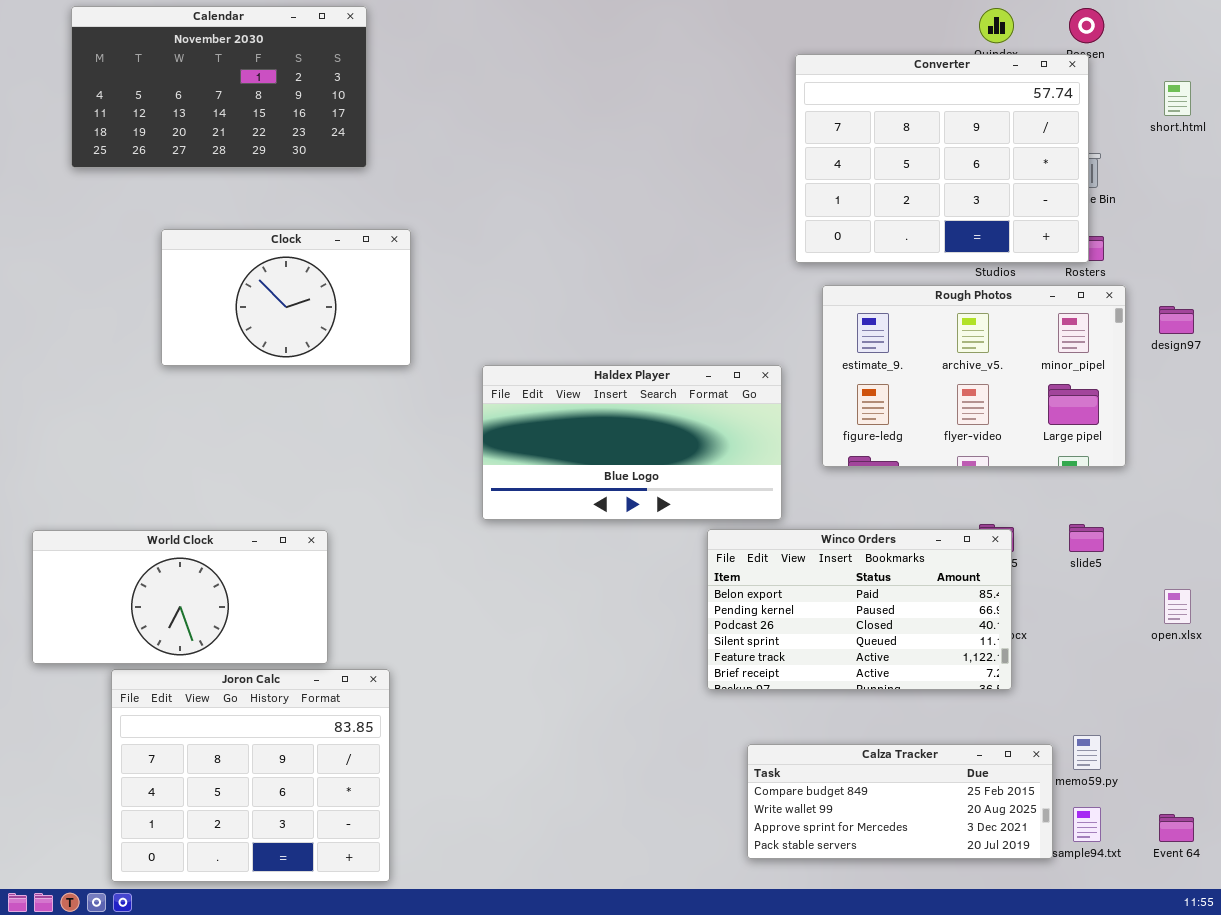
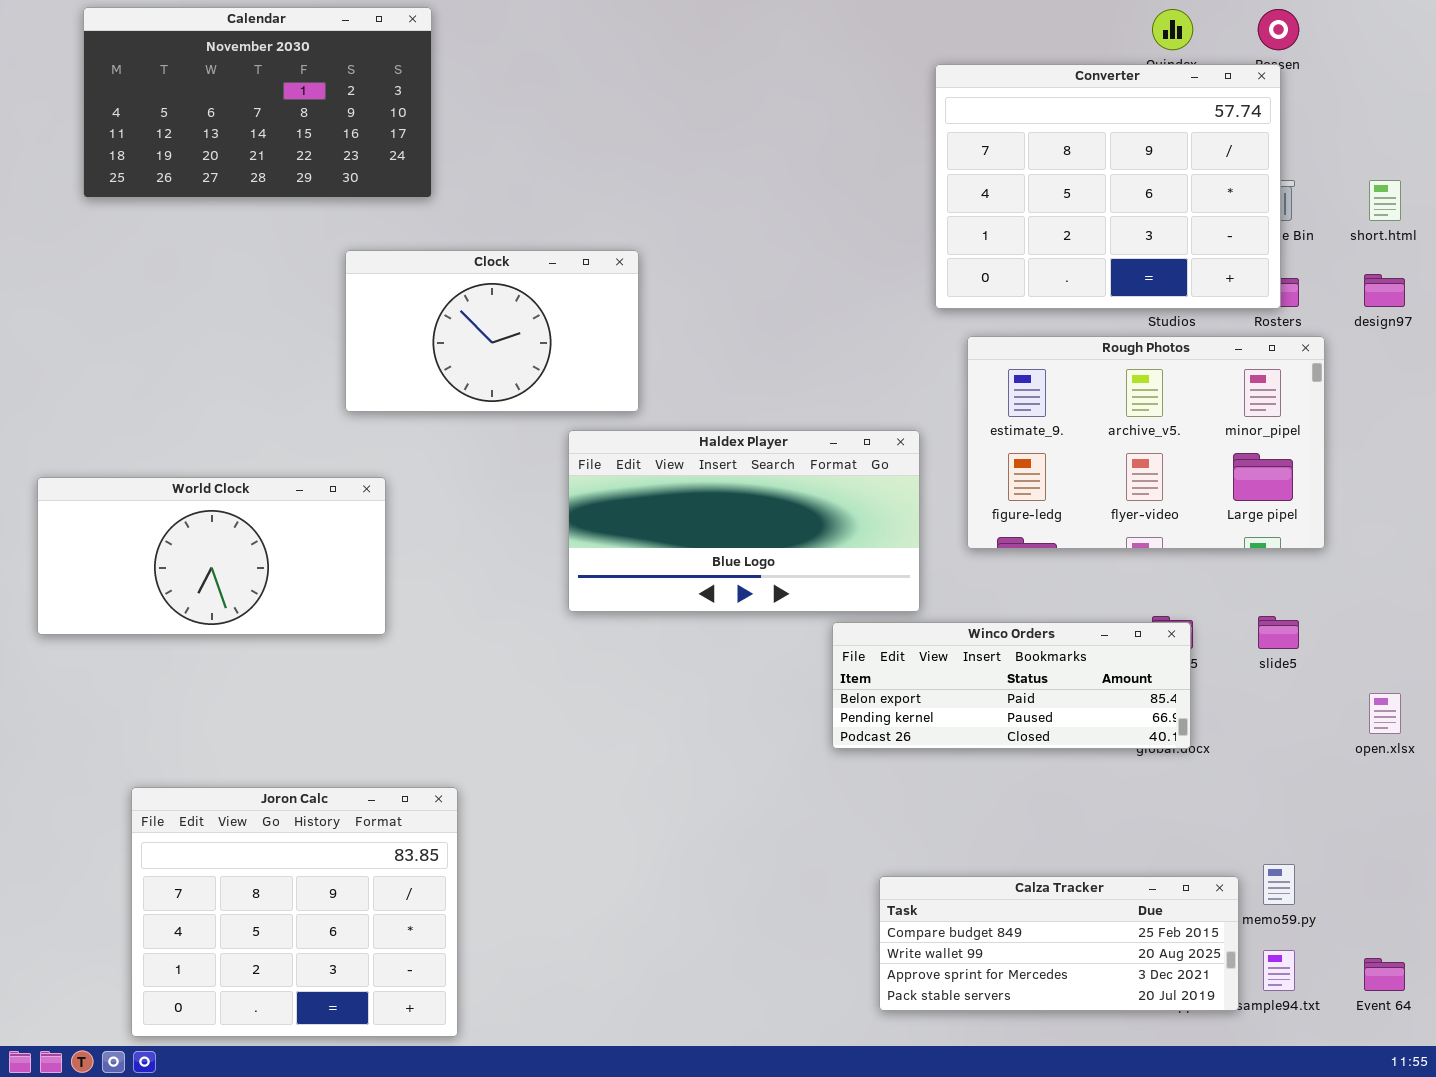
short.html: [1164,81,1191,116] -> [1369,180,1401,221], moved
Clock: [161,229,411,366] -> [345,250,639,412], moved
design97: [1159,306,1194,334] -> [1364,274,1405,307], moved
Winco Orders: [707,529,1012,690] -> [832,622,1191,749], resized
World Clock: [32,530,328,664] -> [37,477,386,635], moved

